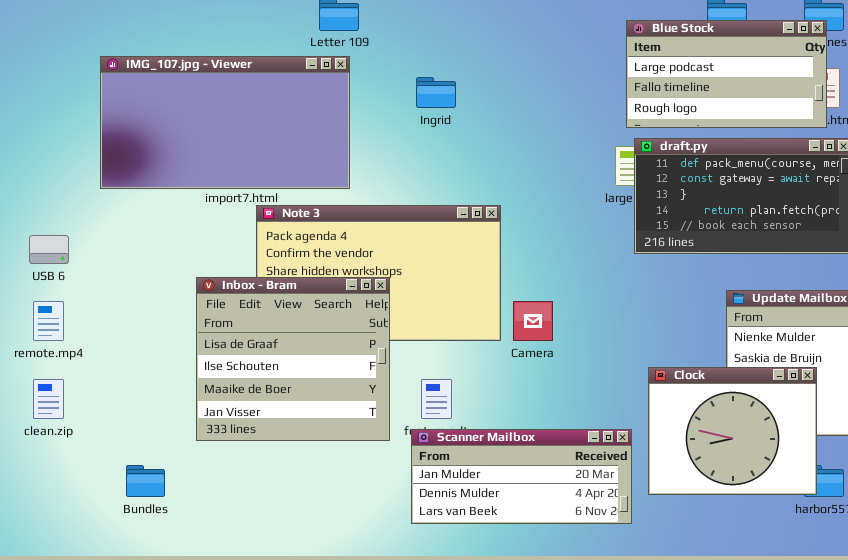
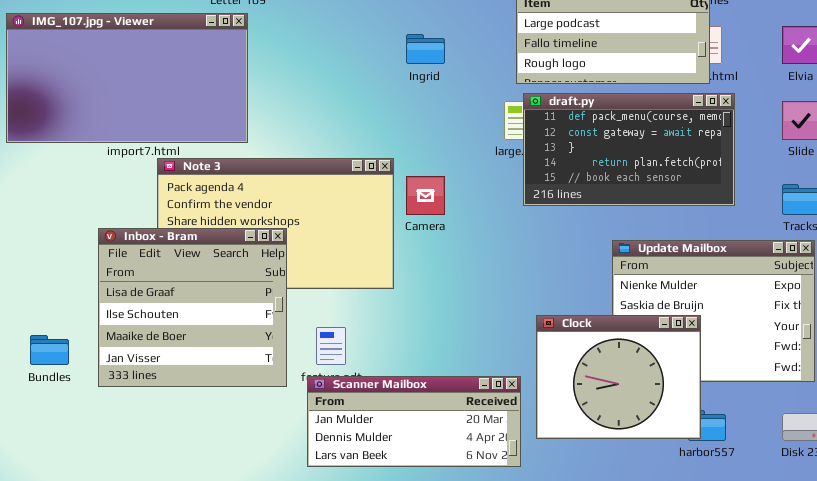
Ingrid: [416,77,456,108] -> [406,34,445,64], moved
Camera: [513,301,553,341] -> [406,176,445,215], moved
Bundles: [126,465,165,497] -> [30,335,69,365], moved

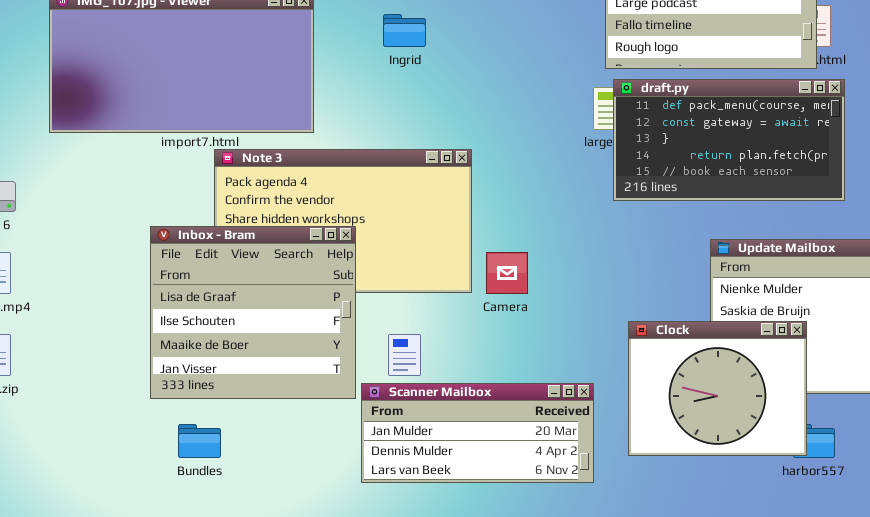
Ingrid: [406,34,445,64] -> [383,14,426,47], moved
Camera: [406,176,445,215] -> [486,252,528,294], moved
Bundles: [30,335,69,365] -> [178,424,221,458], moved
Scanner Mailbox: [307,376,521,467] -> [361,383,594,483], moved

